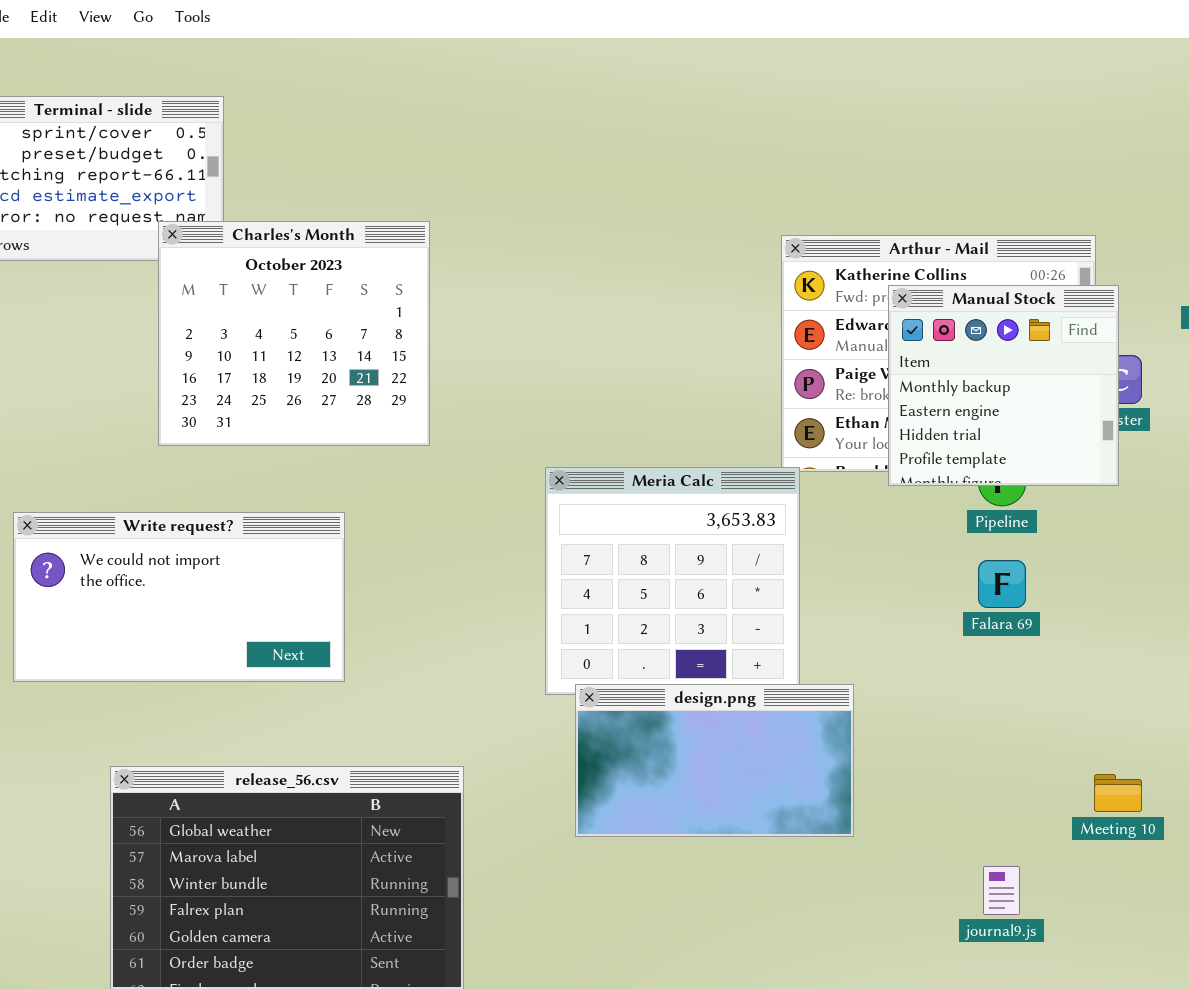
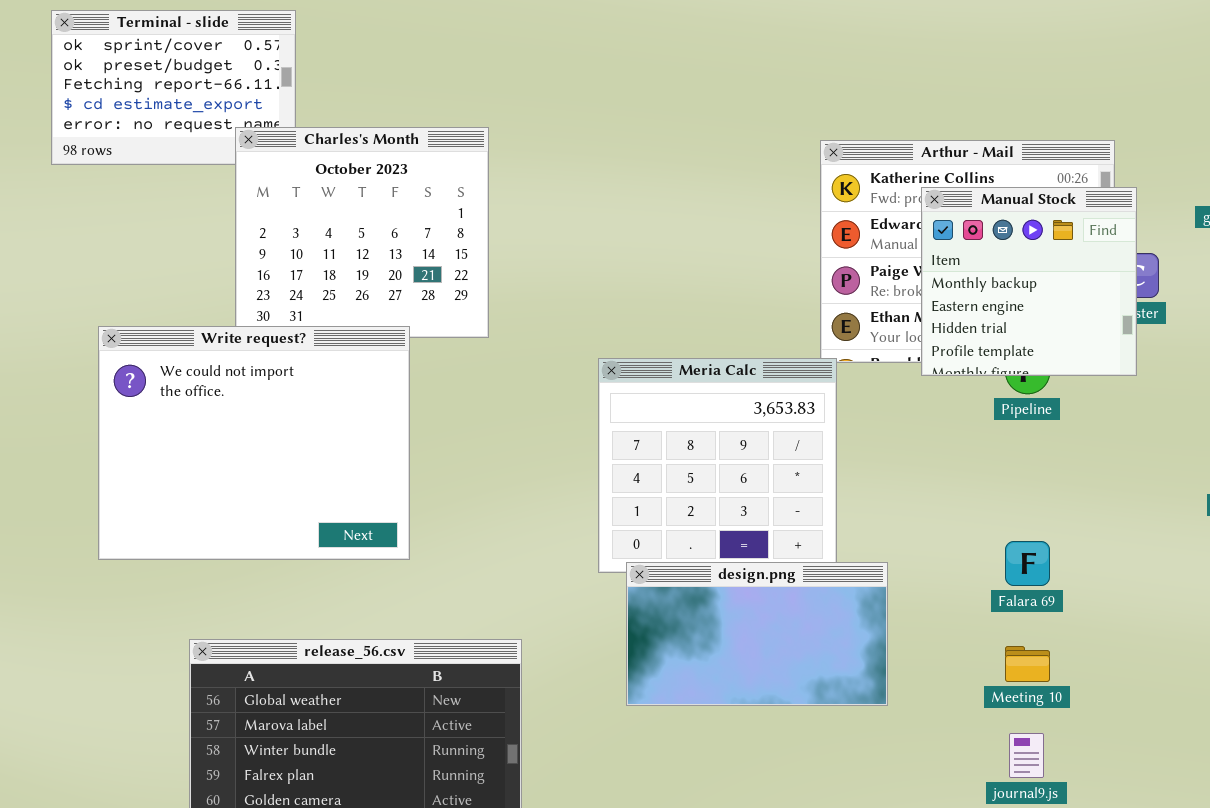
Write request?: [13,512,345,682] -> [98,326,410,560], resized
Falara 69: [978,560,1026,608] -> [1005,541,1050,586], moved
Meeting 10: [1094,774,1142,812] -> [1005,646,1050,682], moved

